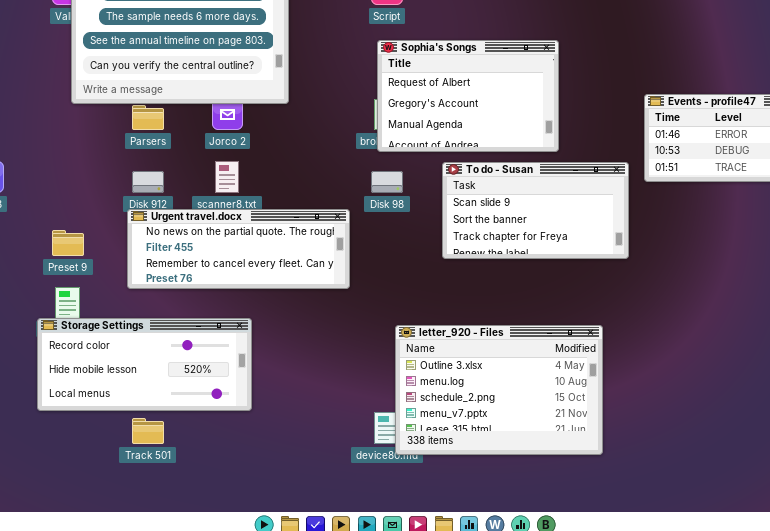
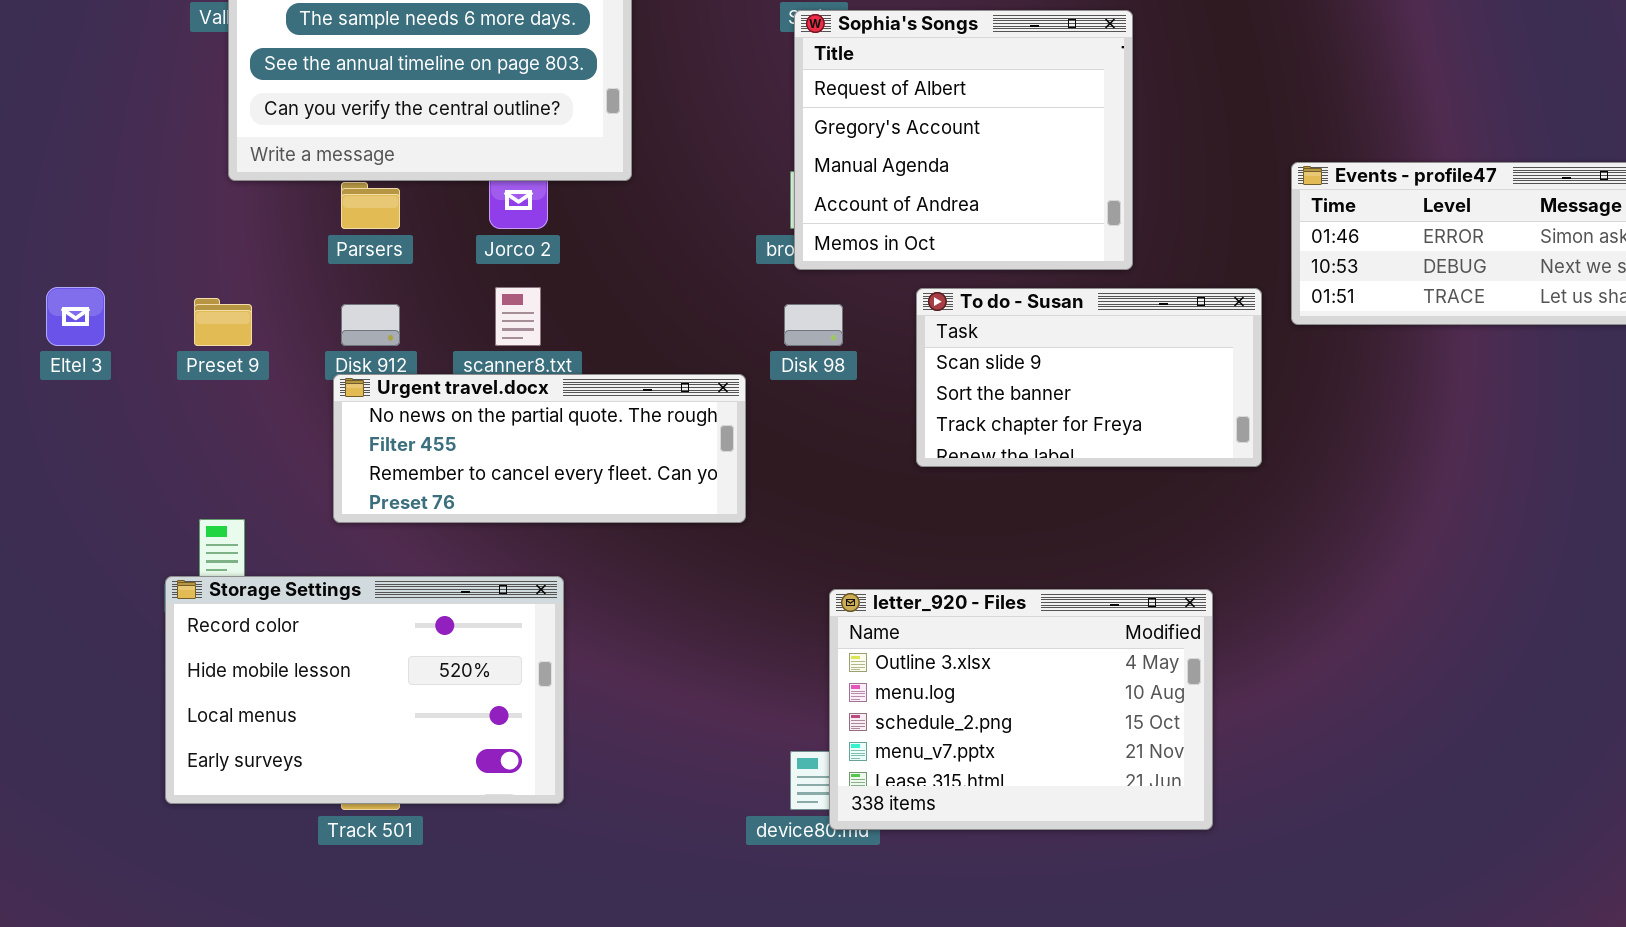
Sophia's Songs: [377,40,559,152] -> [794,10,1133,270], resized
Preset 9: [52,230,84,256] -> [194,298,252,346], moved
Storage Settings: [37,318,252,411] -> [165,576,564,804], resized

